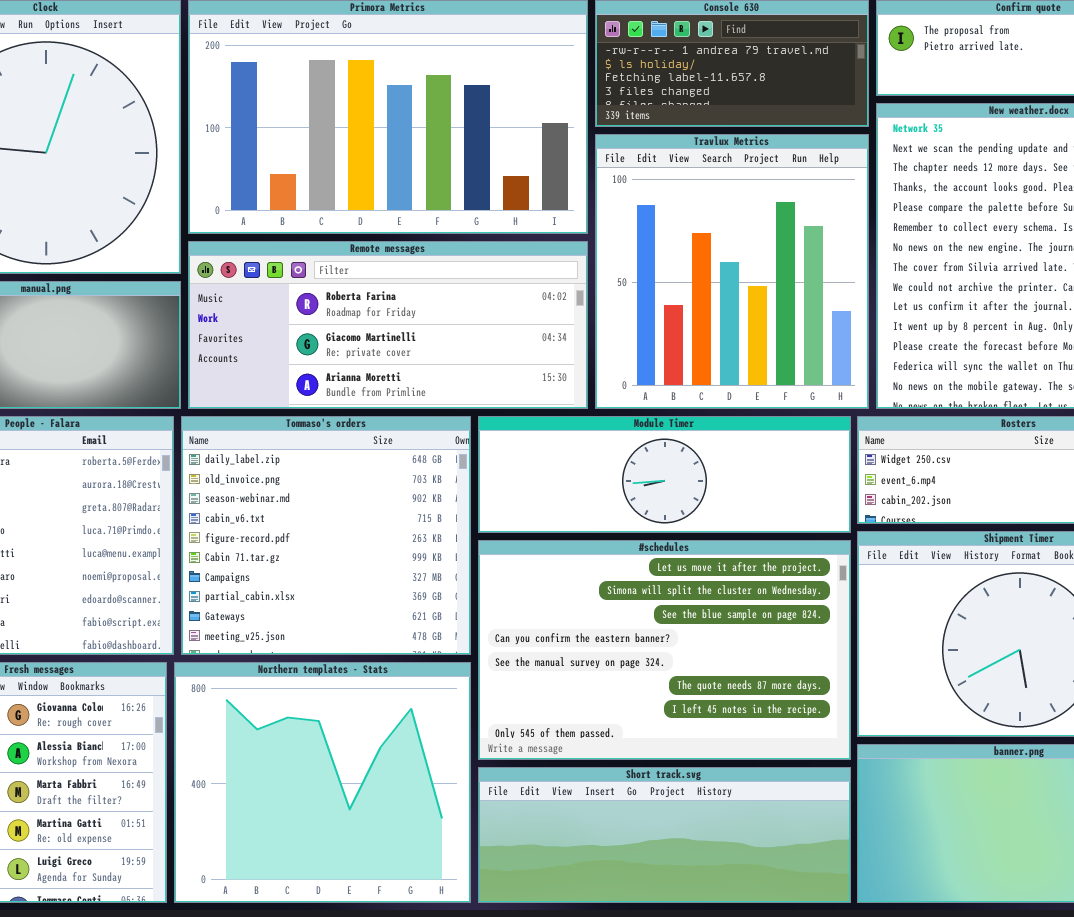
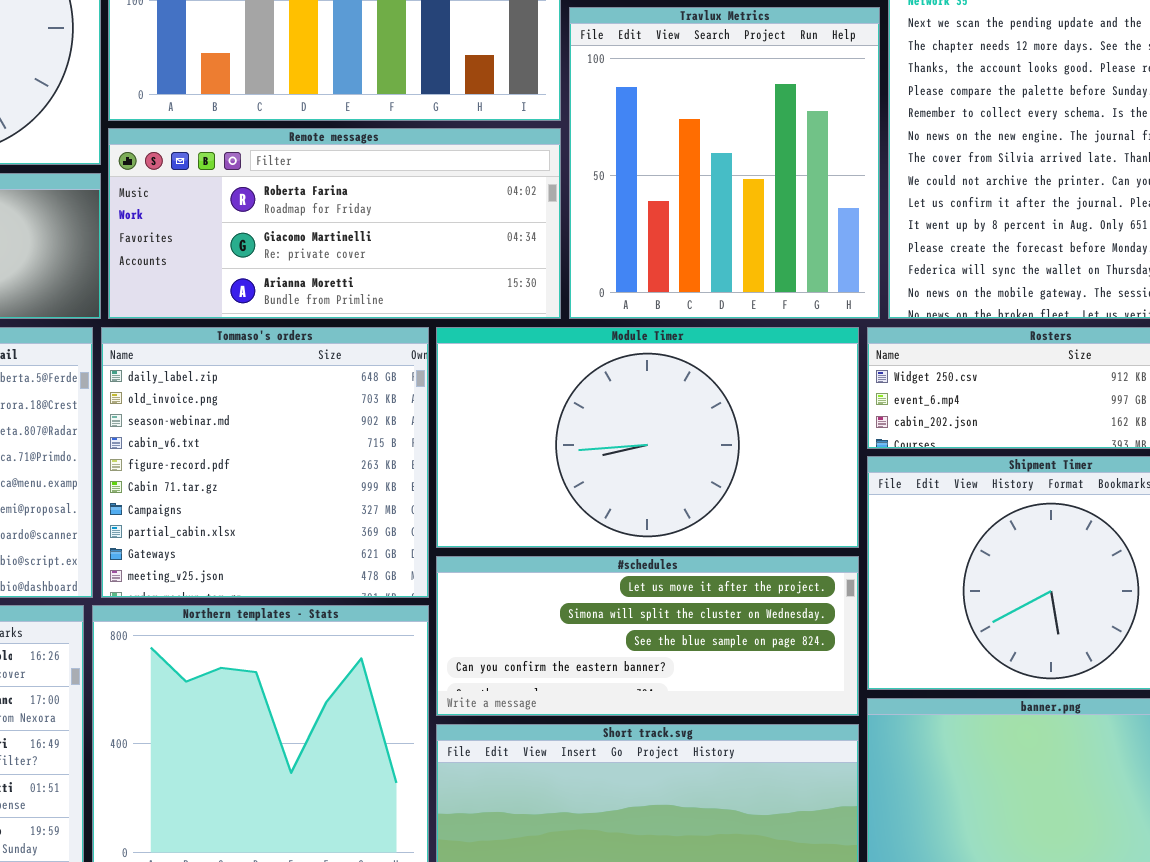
Module Timer: [478,416,851,533] -> [436,327,859,548], resized
#schedules: [478,540,851,760] -> [436,556,859,716], resized

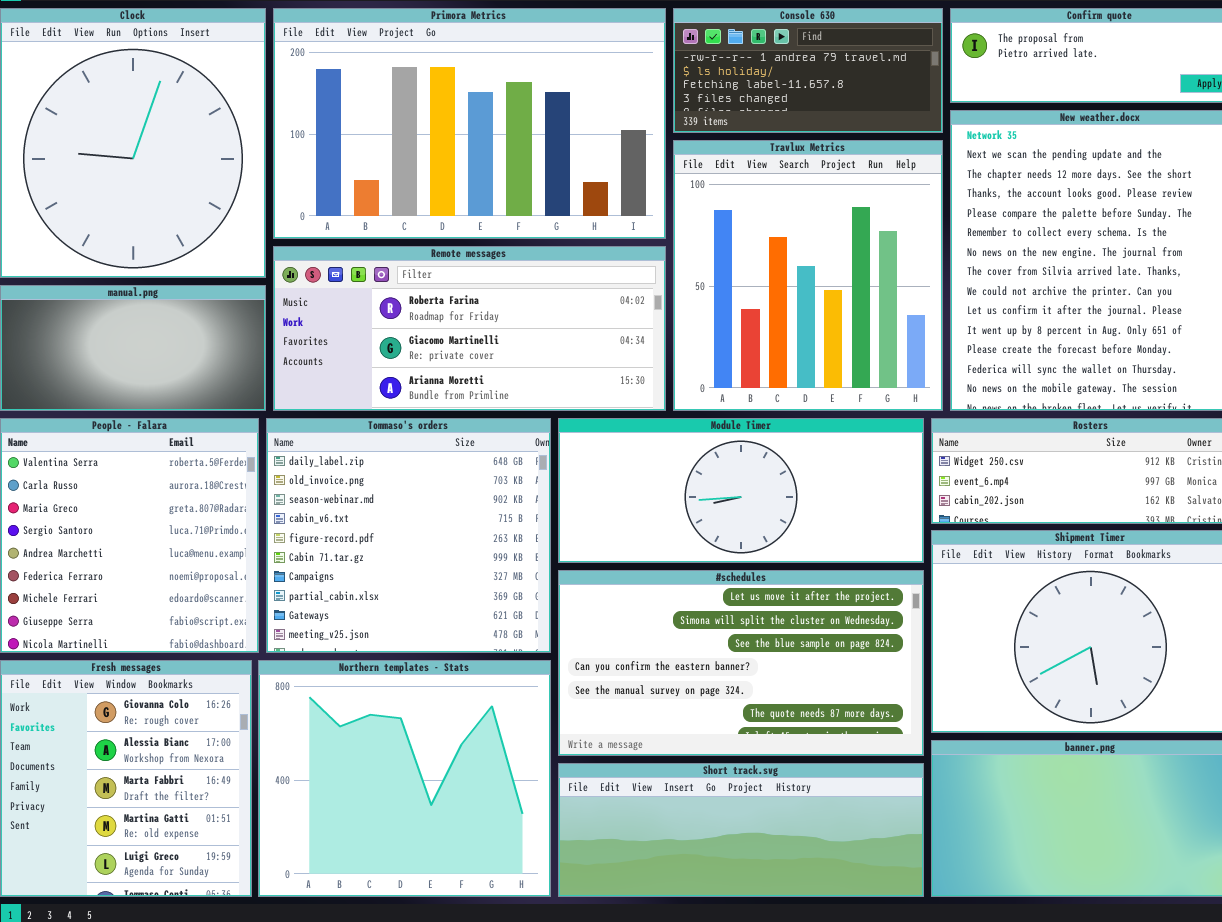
Module Timer: [436,327,859,548] -> [558,418,924,563], resized
#schedules: [436,556,859,716] -> [558,570,924,756], resized

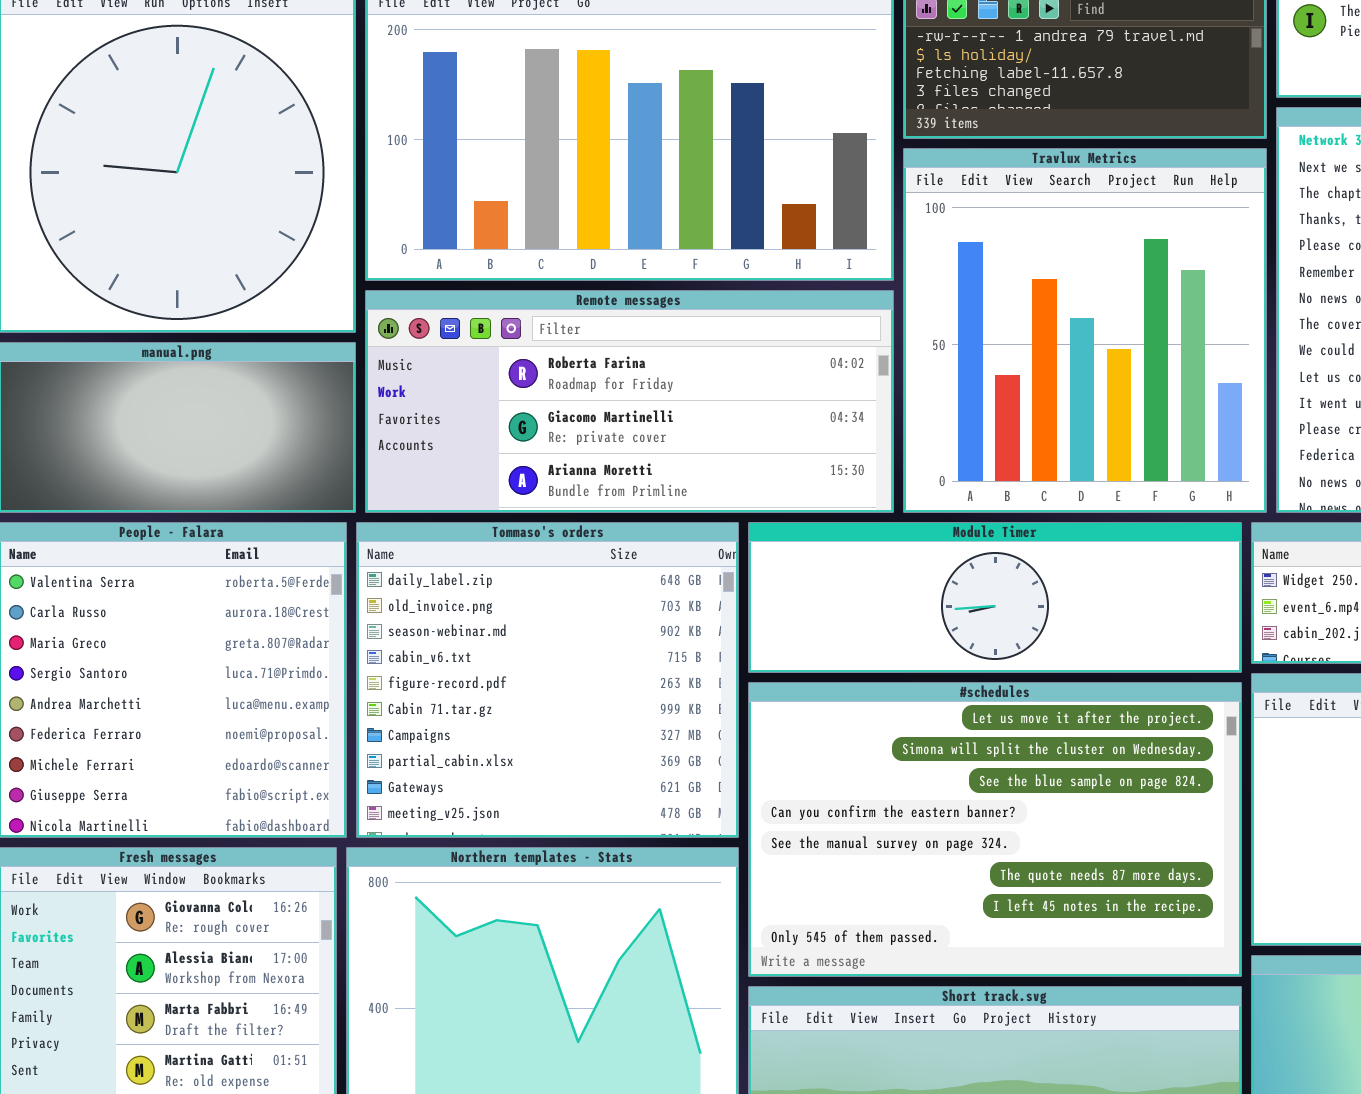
Module Timer: [558,418,924,563] -> [748,522,1242,673], resized
#schedules: [558,570,924,756] -> [748,682,1242,977], resized

